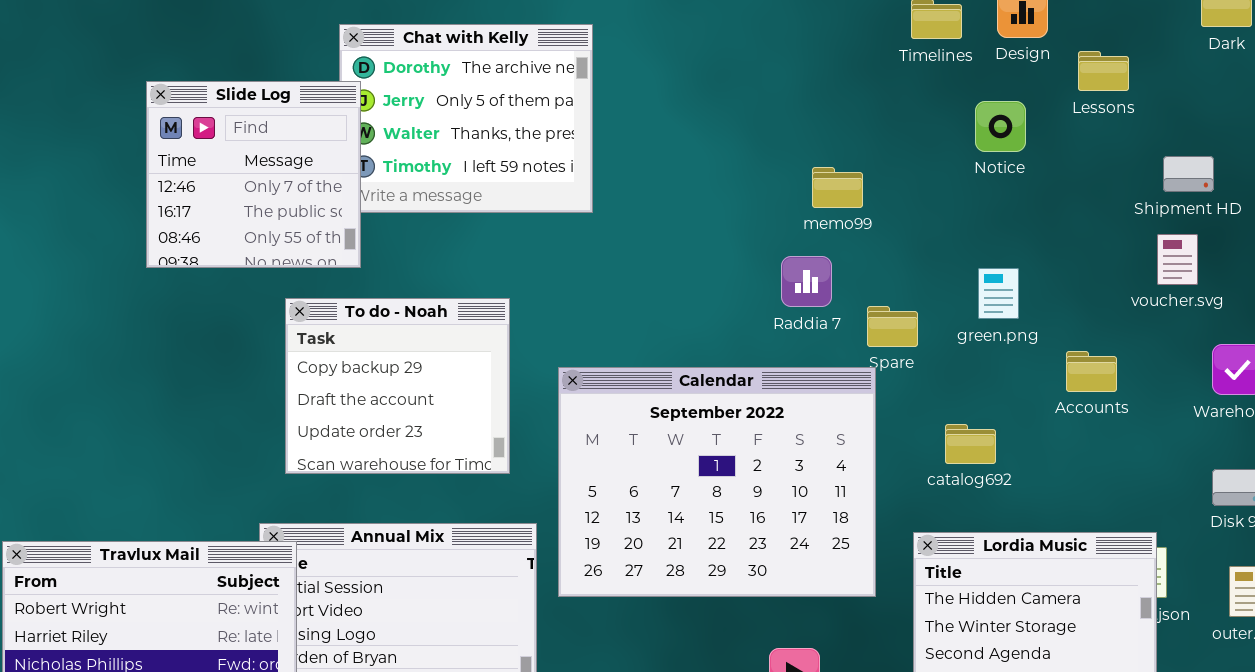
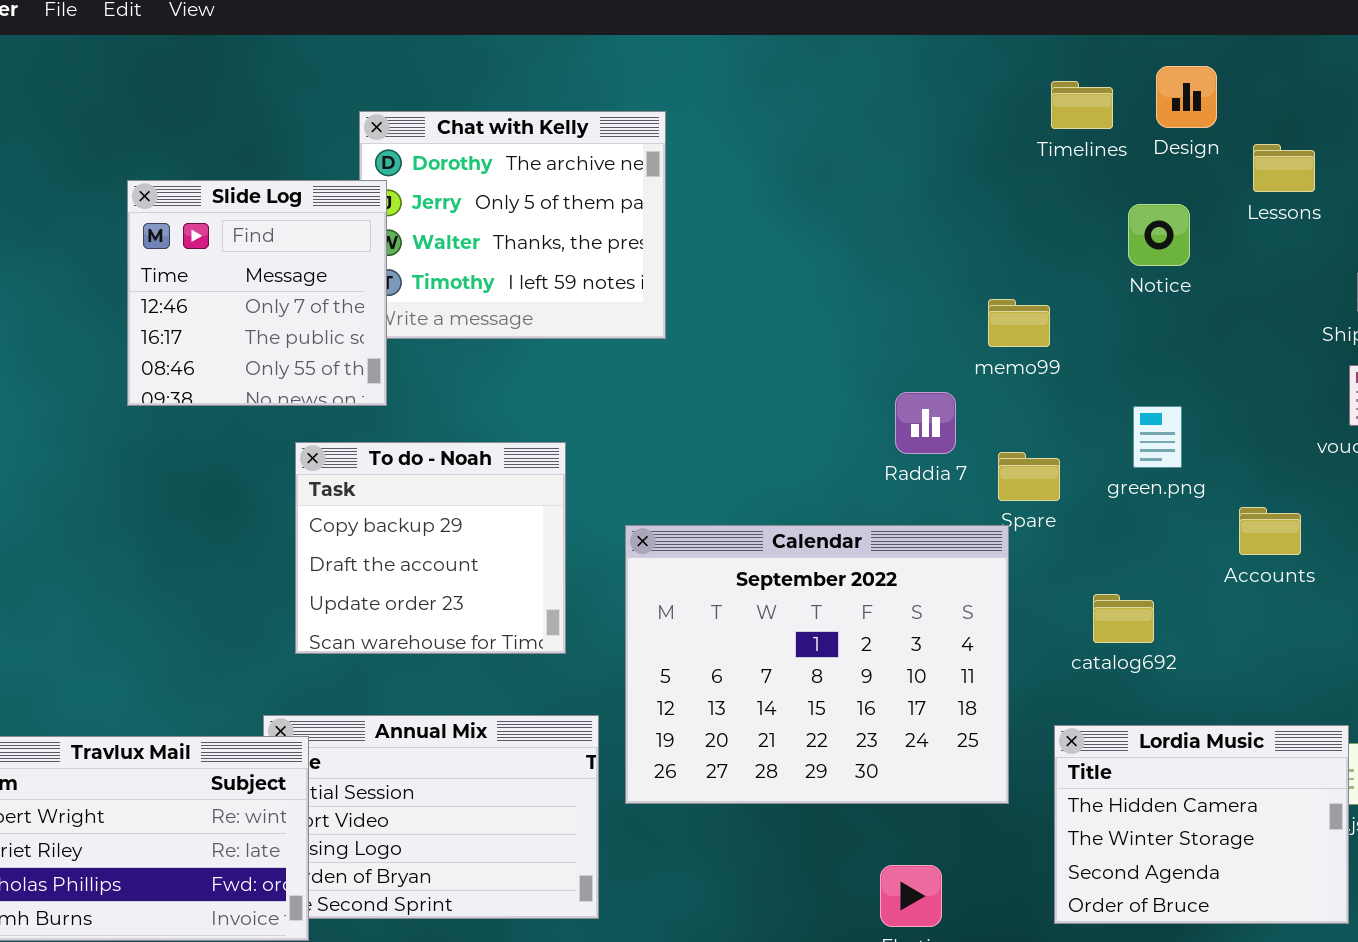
memo99: [812,167,863,208] -> [988,299,1050,347], moved

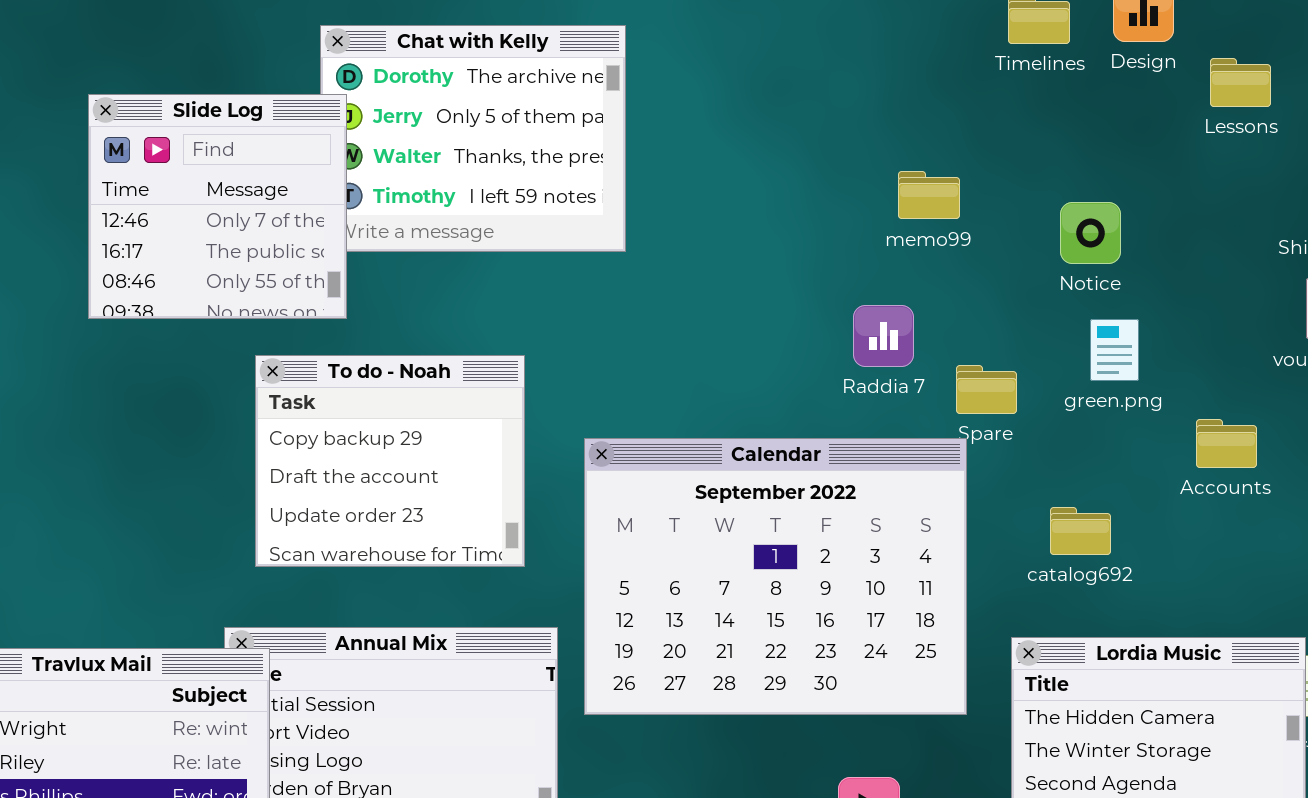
Notice: [1128,204,1190,266] -> [1060,202,1121,264], moved
memo99: [988,299,1050,347] -> [898,171,960,219], moved

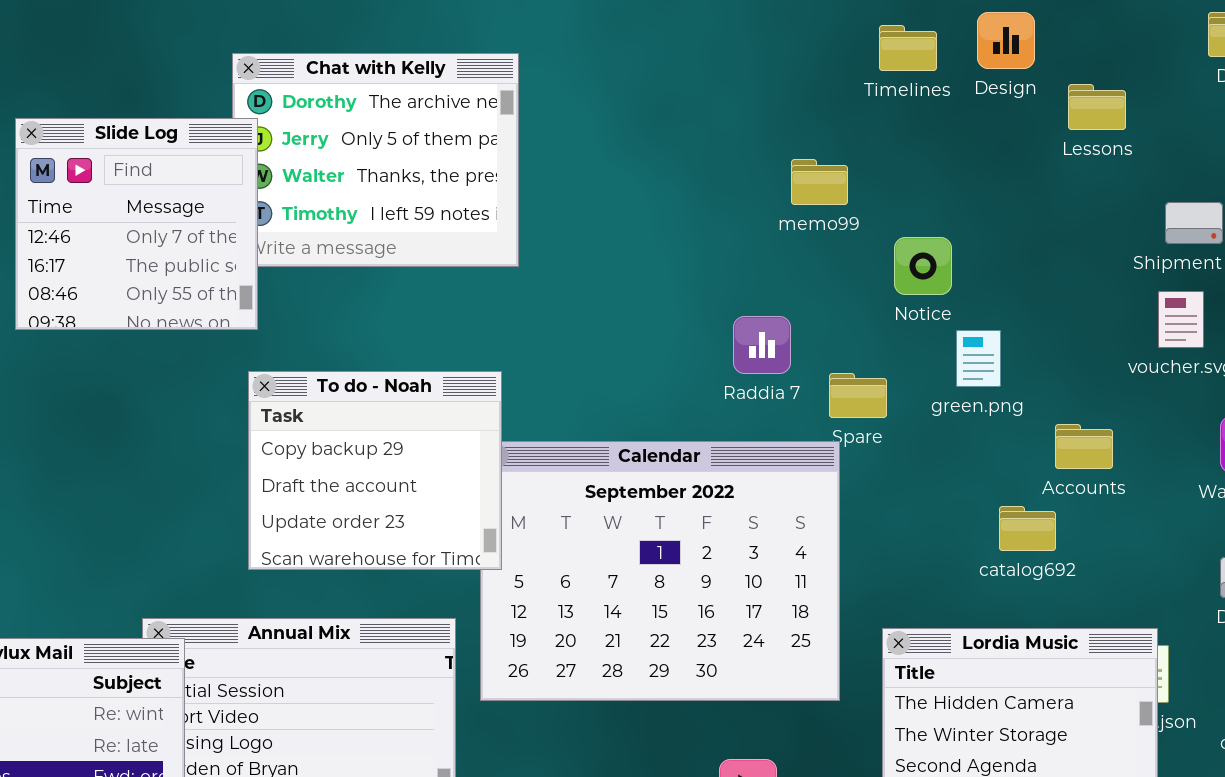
memo99: [898,171,960,219] -> [791,159,848,205], moved
Notice: [1060,202,1121,264] -> [894,237,952,295], moved
To do - Noah: [255,355,525,567] -> [248,371,502,570], moved
catalog692: [1050,507,1111,555] -> [999,506,1056,551], moved

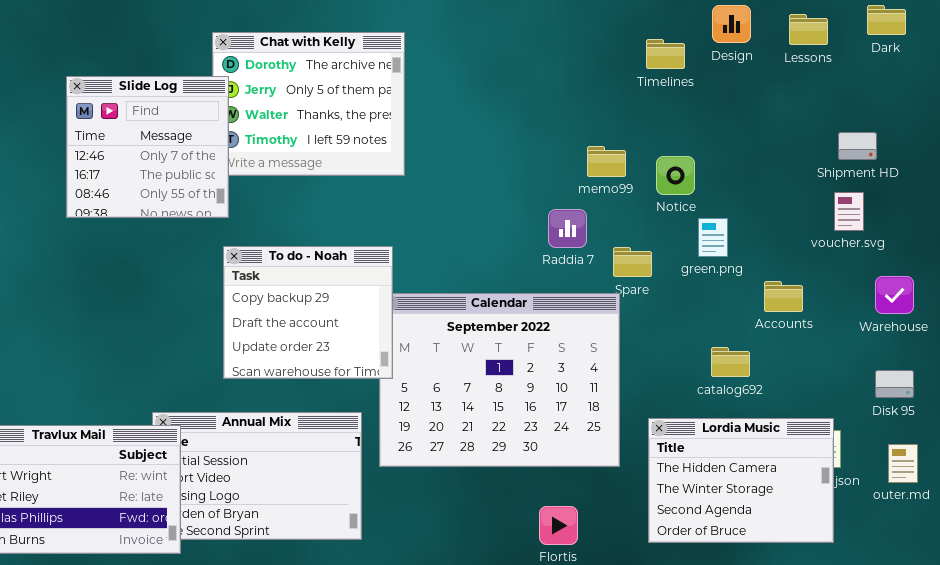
Timelines: [879,25,937,71] -> [646,39,685,69], moved
Lessons: [1068,84,1126,130] -> [789,14,828,45], moved
memo99: [791,159,848,205] -> [587,146,626,177], moved
catalog692: [999,506,1056,551] -> [711,347,750,377], moved

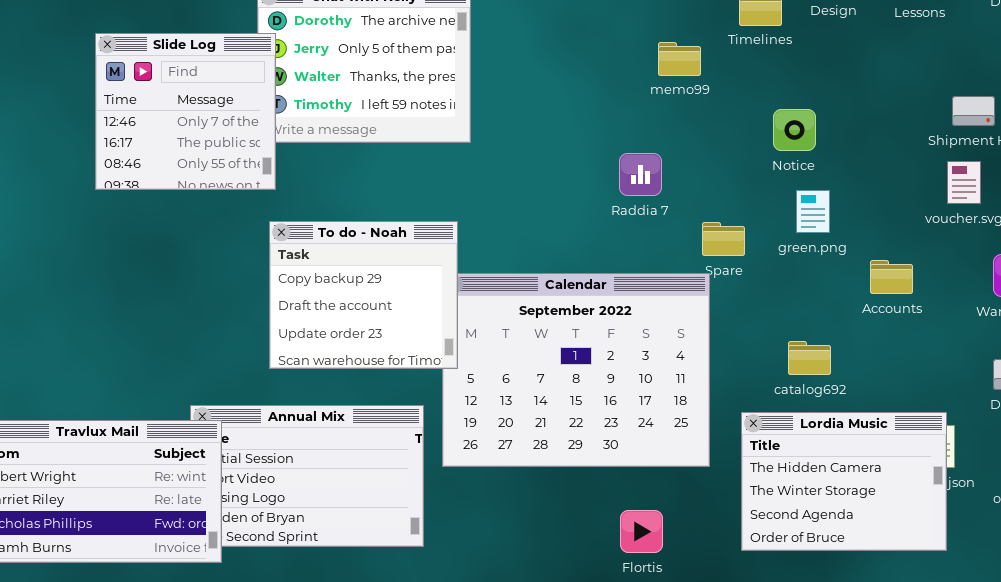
memo99: [587,146,626,177] -> [658,42,701,76], moved
Notice: [656,156,695,195] -> [773,109,816,151], moved
Raddia 7: [548,209,587,248] -> [619,153,662,196], moved
catalog692: [711,347,750,377] -> [788,341,831,375], moved

